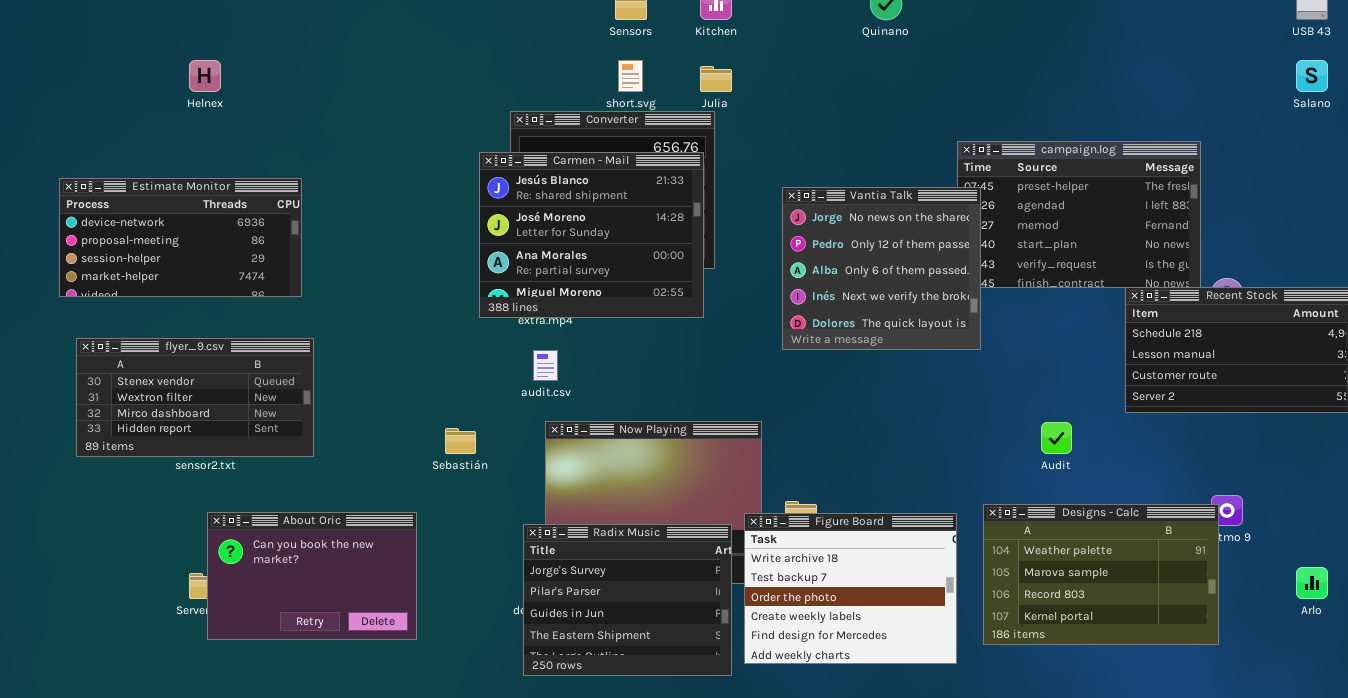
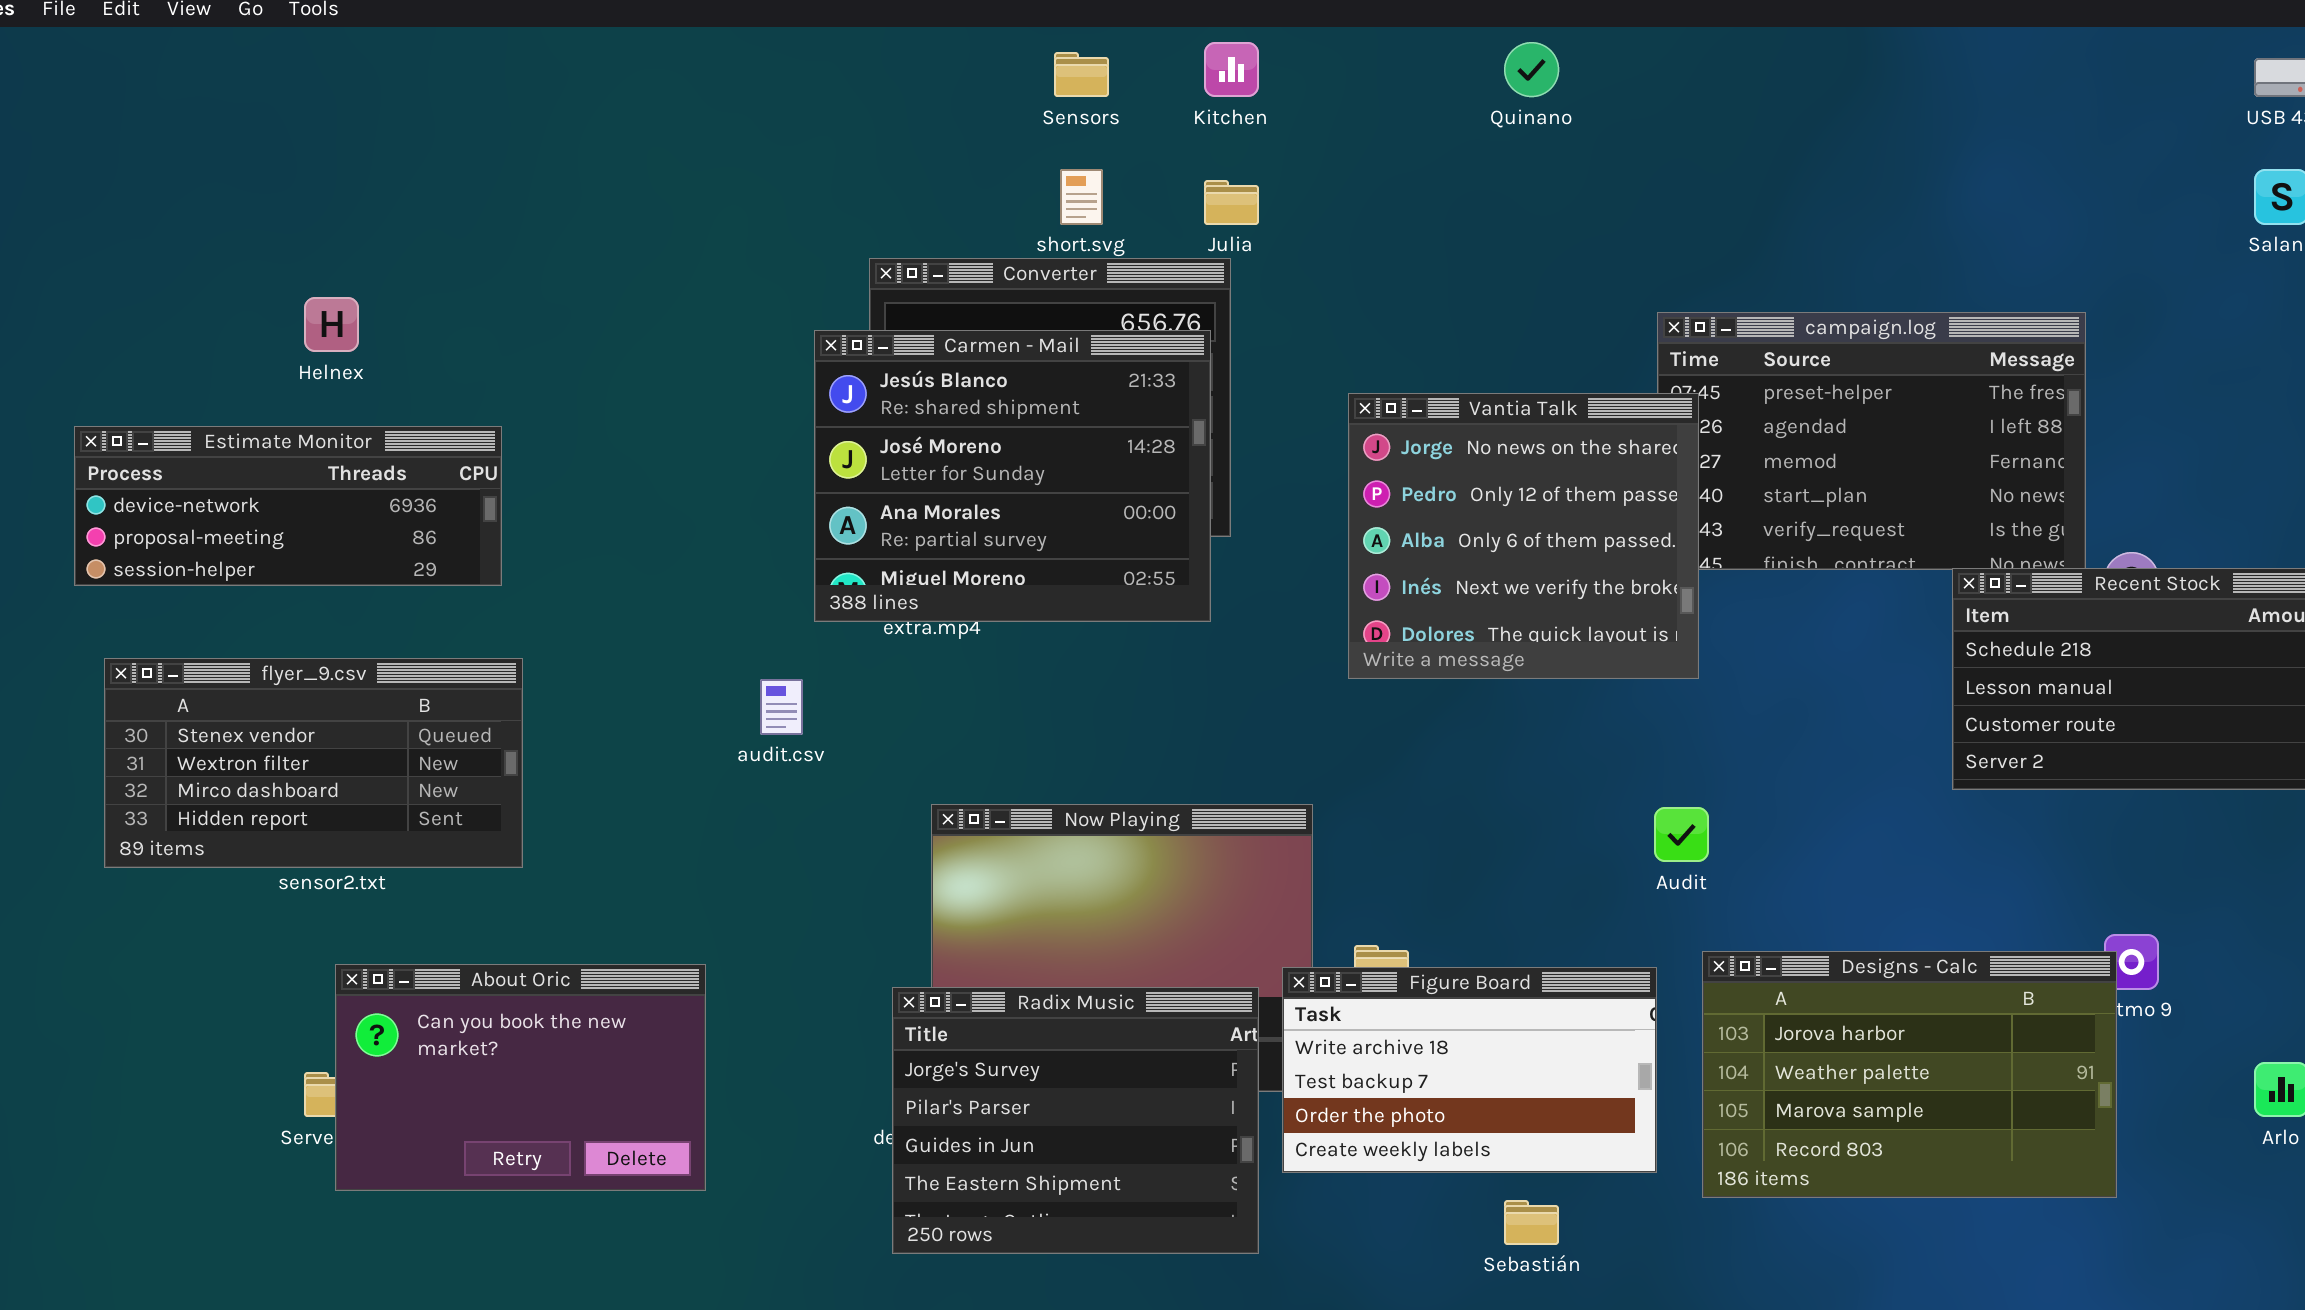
Helnex: [189,60,221,92] -> [304,297,359,352], moved
Estimate Monitor: [59,178,302,297] -> [74,426,502,586], resized
audit.csv: [533,350,558,381] -> [760,679,803,735], moved
Audit: [1041,422,1072,454] -> [1654,807,1709,862], moved
Sebastián: [445,428,476,454] -> [1504,1200,1559,1245], moved
Designs - Calc: [983,504,1219,645] -> [1702,951,2117,1198], scrolled up 1 row
Figure Board: [744,513,957,664] -> [1282,967,1657,1173], resized

